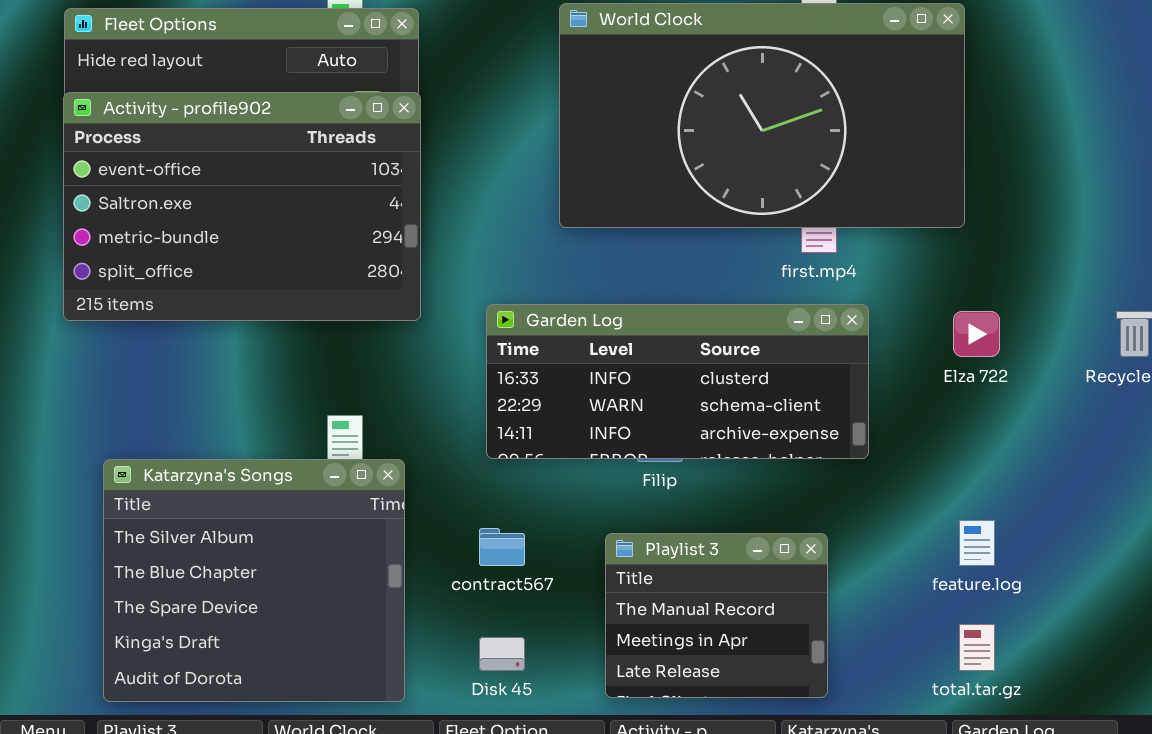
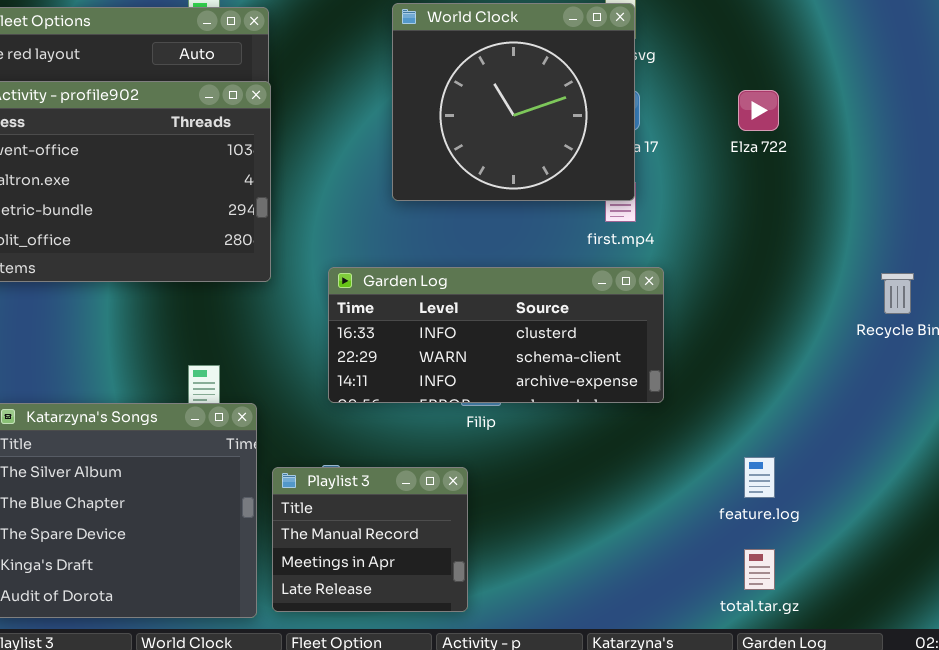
World Clock: [559,3,965,228] -> [392,3,635,201], resized
Elza 722: [953,311,1000,357] -> [738,90,779,131], moved
Playlist 3: [605,533,828,698] -> [272,467,468,612], moved

